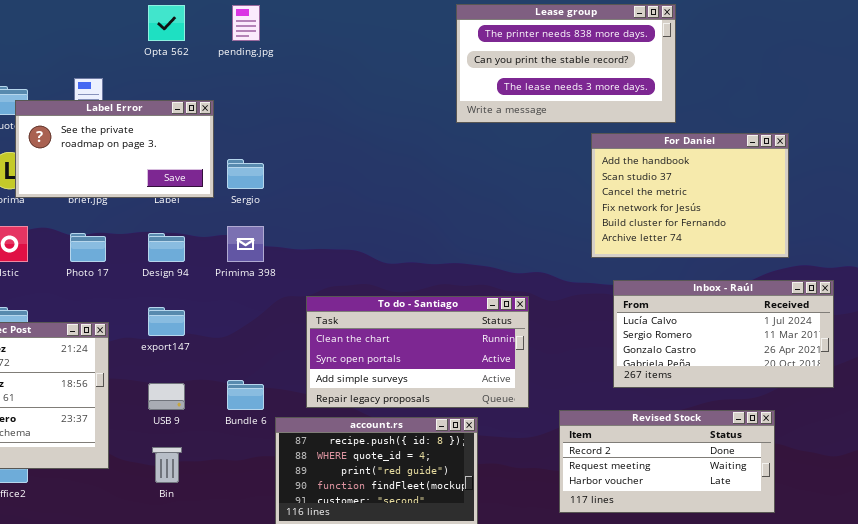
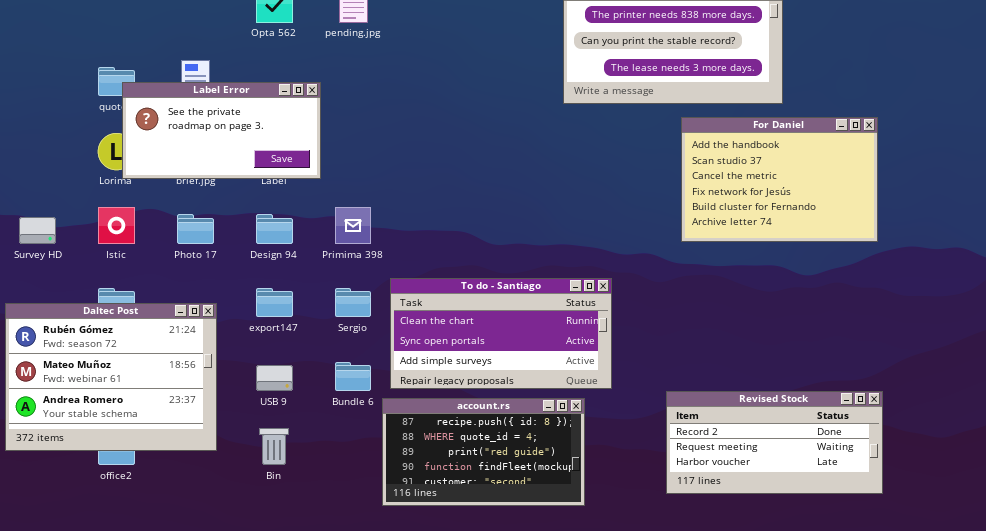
For Daniel: [591,133,789,258] -> [681,117,878,242], moved
Sergio: [227,159,264,189] -> [335,288,371,317], moved
Inbox - Raúl: [613,280,834,388] -> none, closed
To do - Santiago: [306,296,529,408] -> [390,278,612,389], moved

